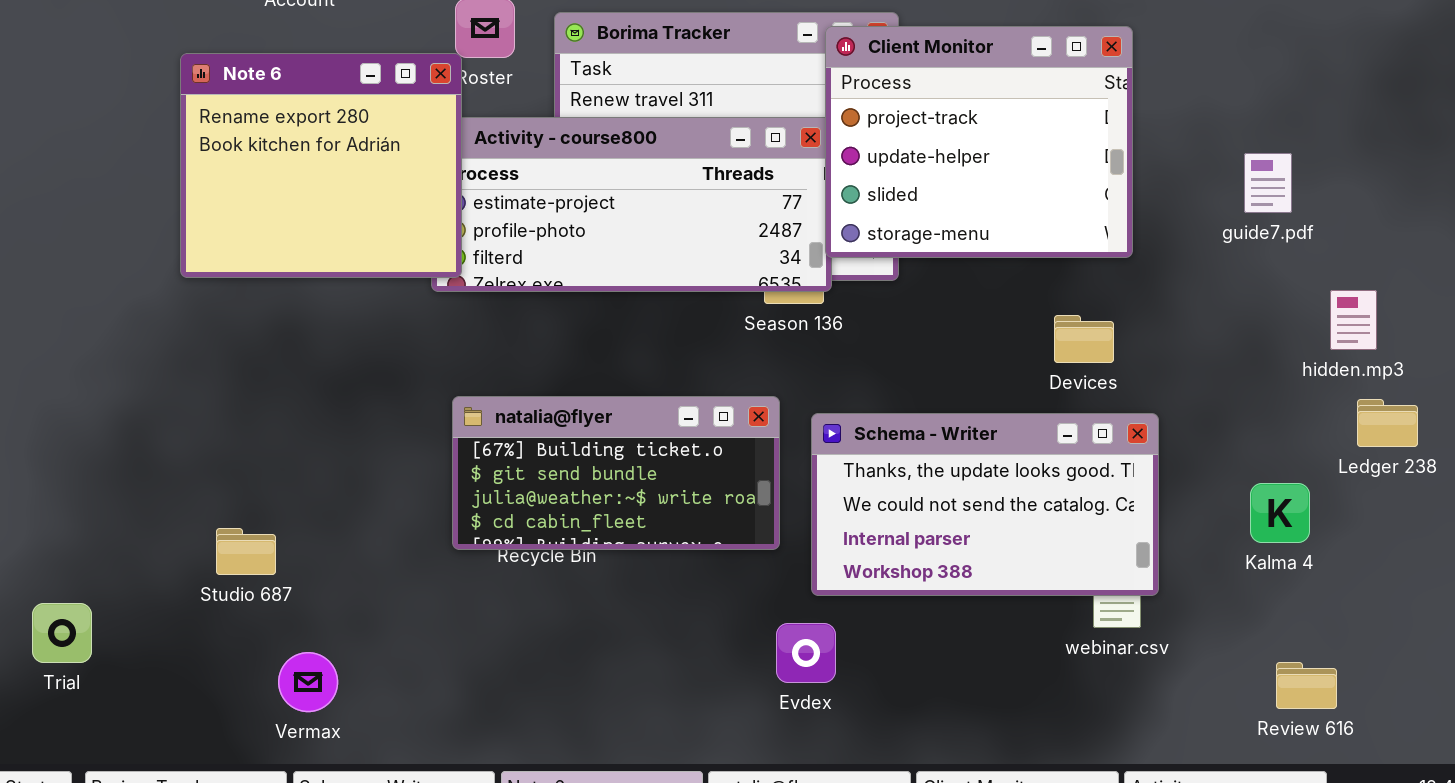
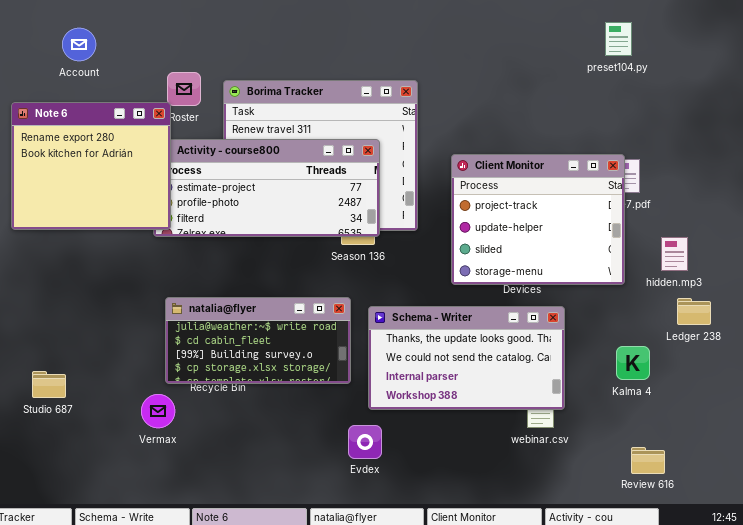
Client Monitor: [825,26,1133,258] -> [451,154,625,285], moved
natalia@flyer: [452,396,780,550] -> [165,297,351,384], scrolled down 2 rows
Vermax: [278,652,338,712] -> [141,394,175,428], moved

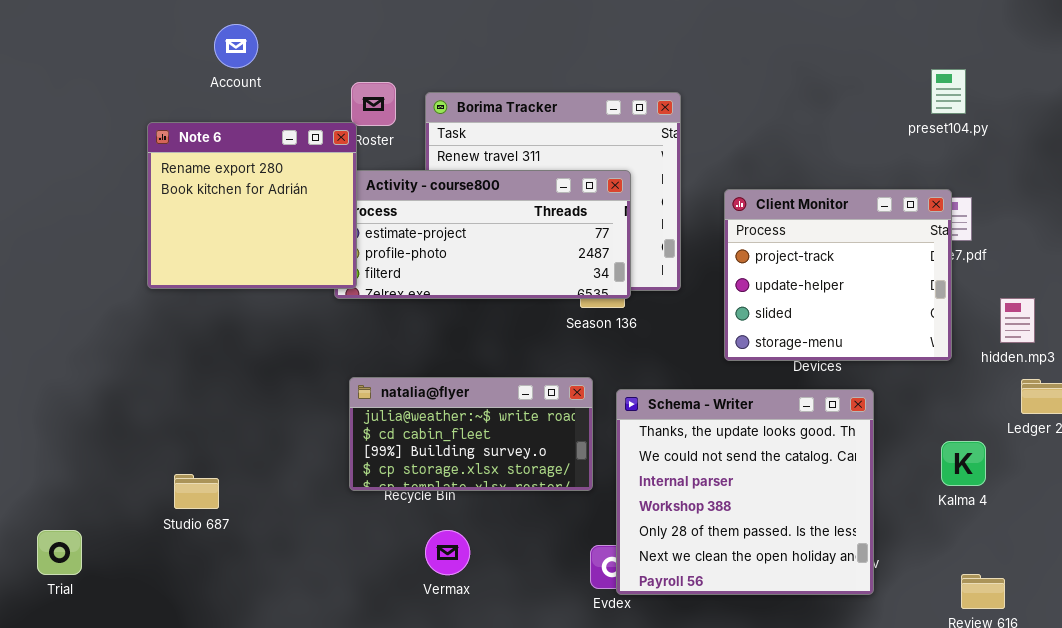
preset104.py: [605,22,632,56] -> [931,69,966,114], moved
Schema - Writer: [368,306,565,410] -> [616,389,874,595], resized
Vermax: [141,394,175,428] -> [425,530,470,575], moved

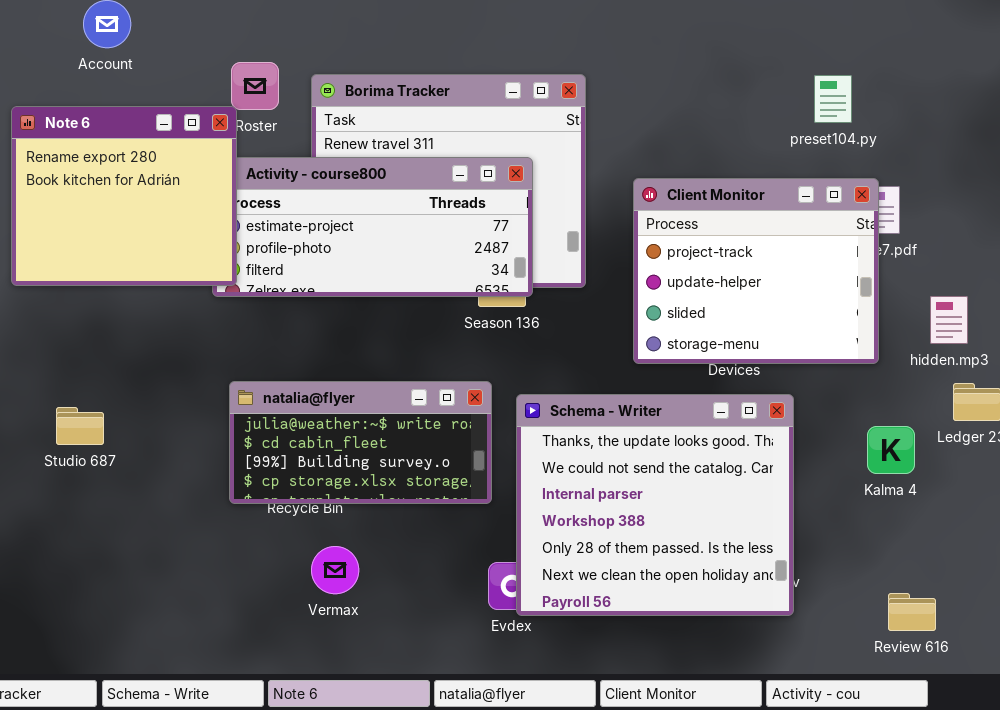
preset104.py: [931,69,966,114] -> [814,75,852,123], moved
Kalma 4: [941,441,986,486] -> [867,426,915,474], moved
Studio 687: [174,474,219,509] -> [56,407,104,445], moved

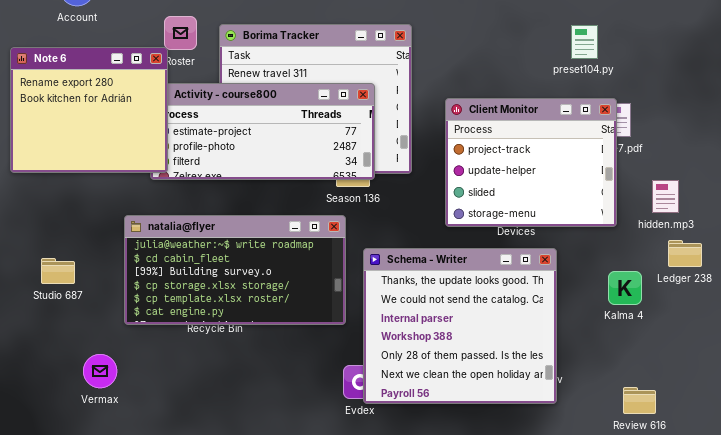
natalia@flyer: [229,381,492,504] -> [124,215,346,325], resized
Vermax: [311,546,359,594] -> [83,354,117,388], moved

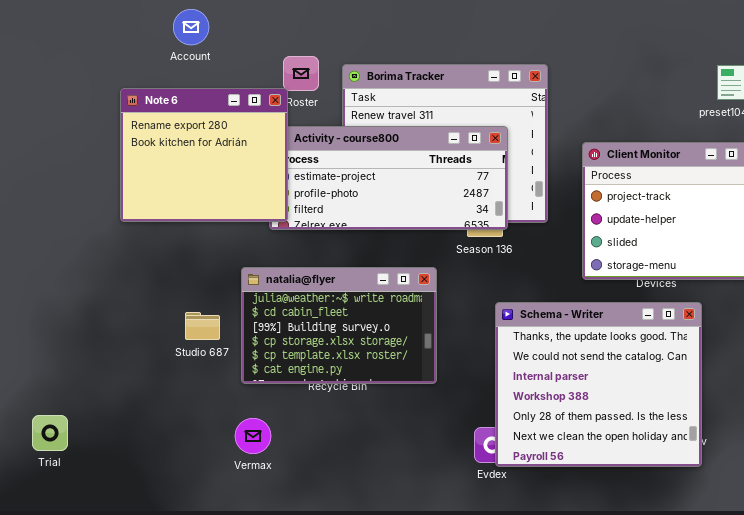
natalia@flyer: [124,215,346,325] -> [241,267,437,384], resized
Studio 687: [41,258,75,284] -> [185,312,220,340], moved
Vermax: [83,354,117,388] -> [235,418,271,454], moved

